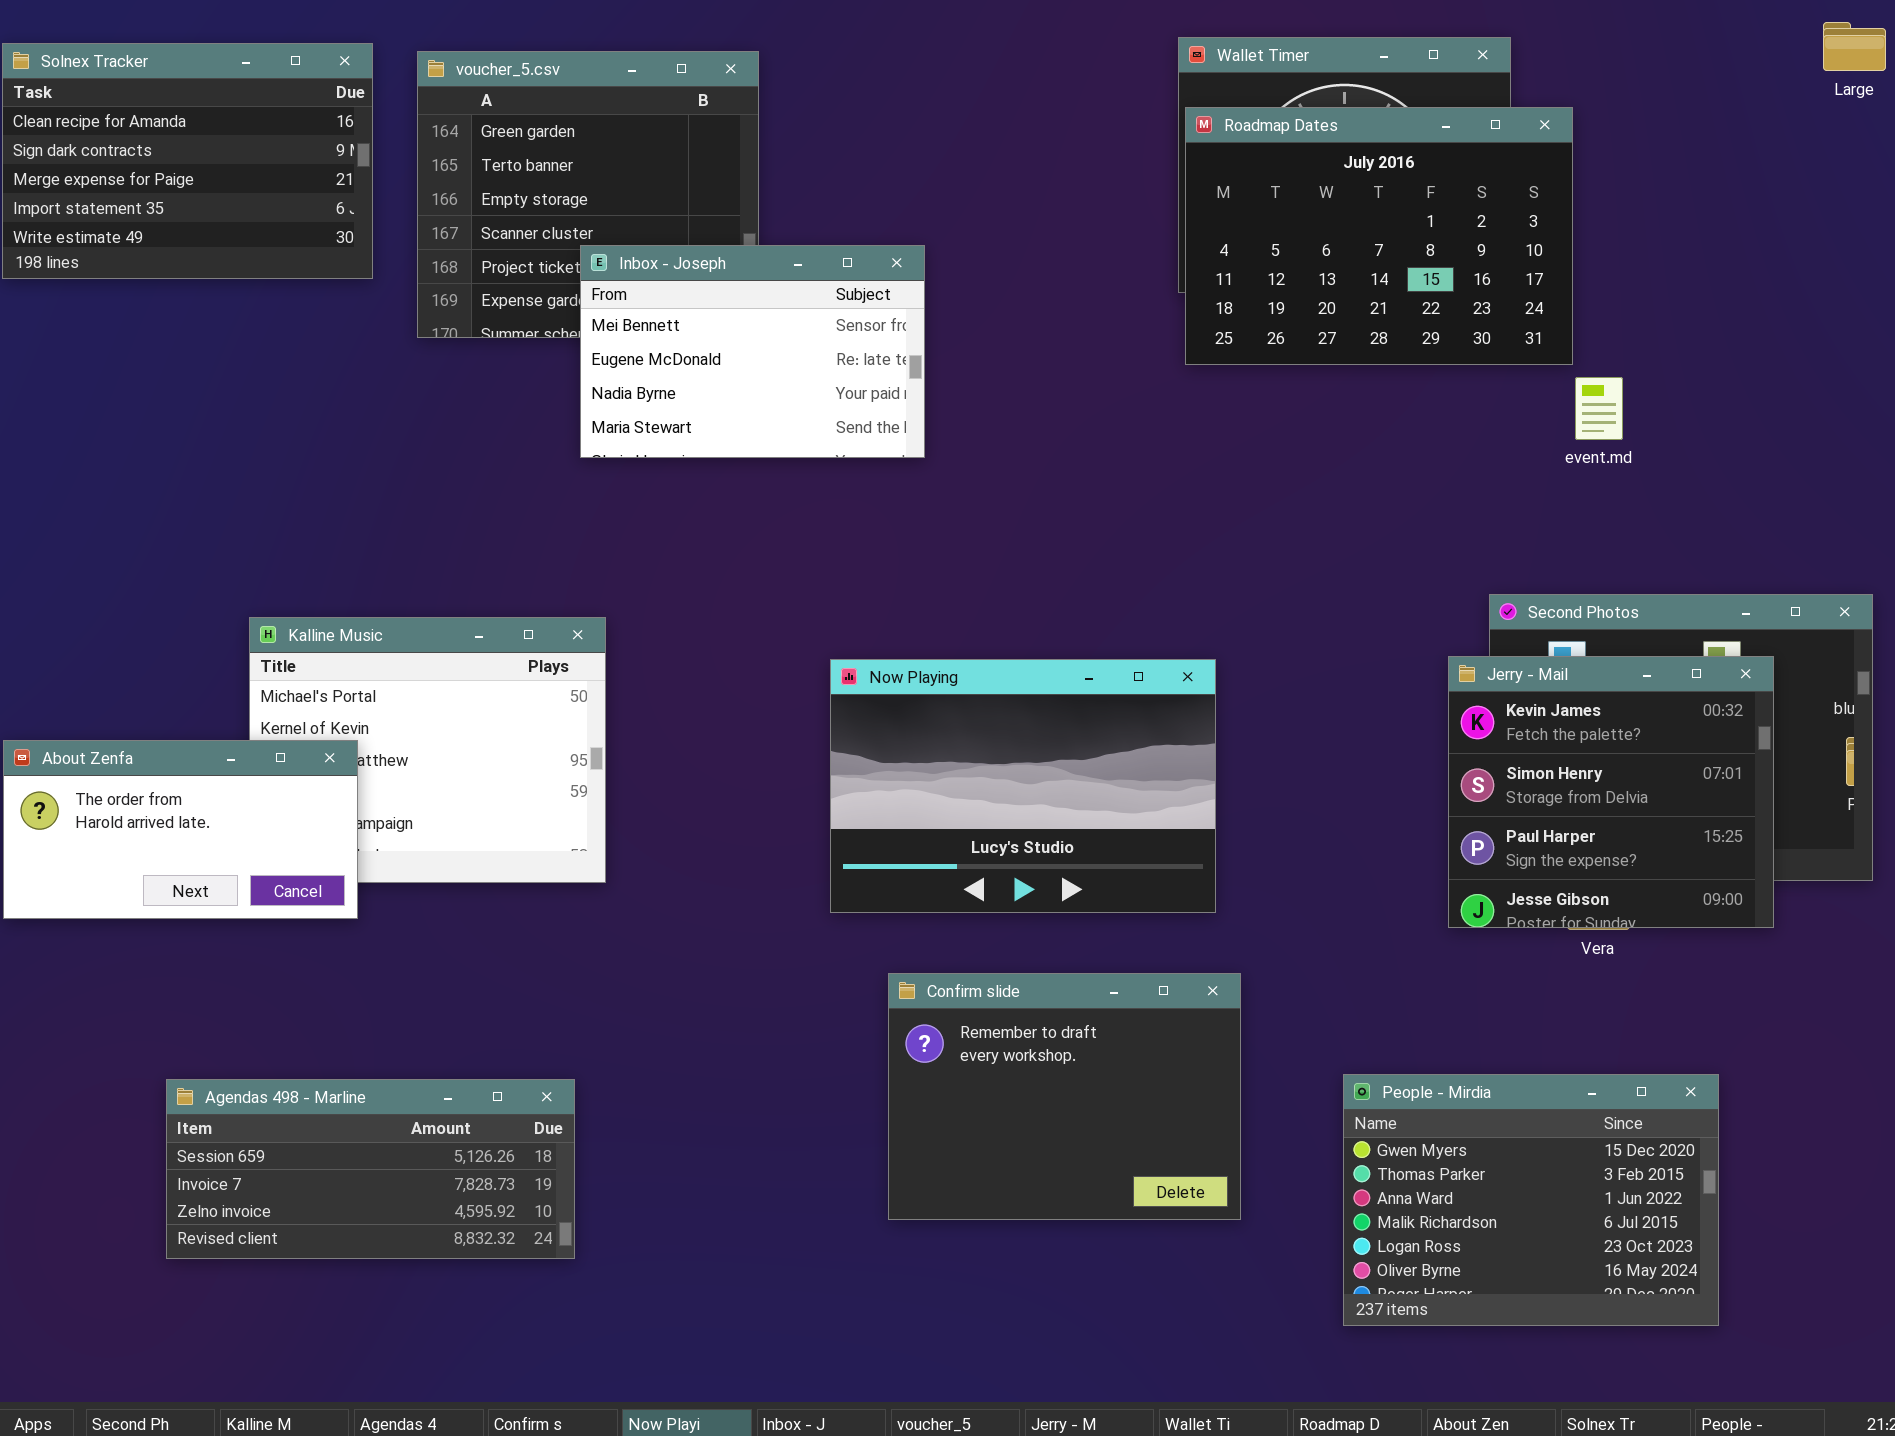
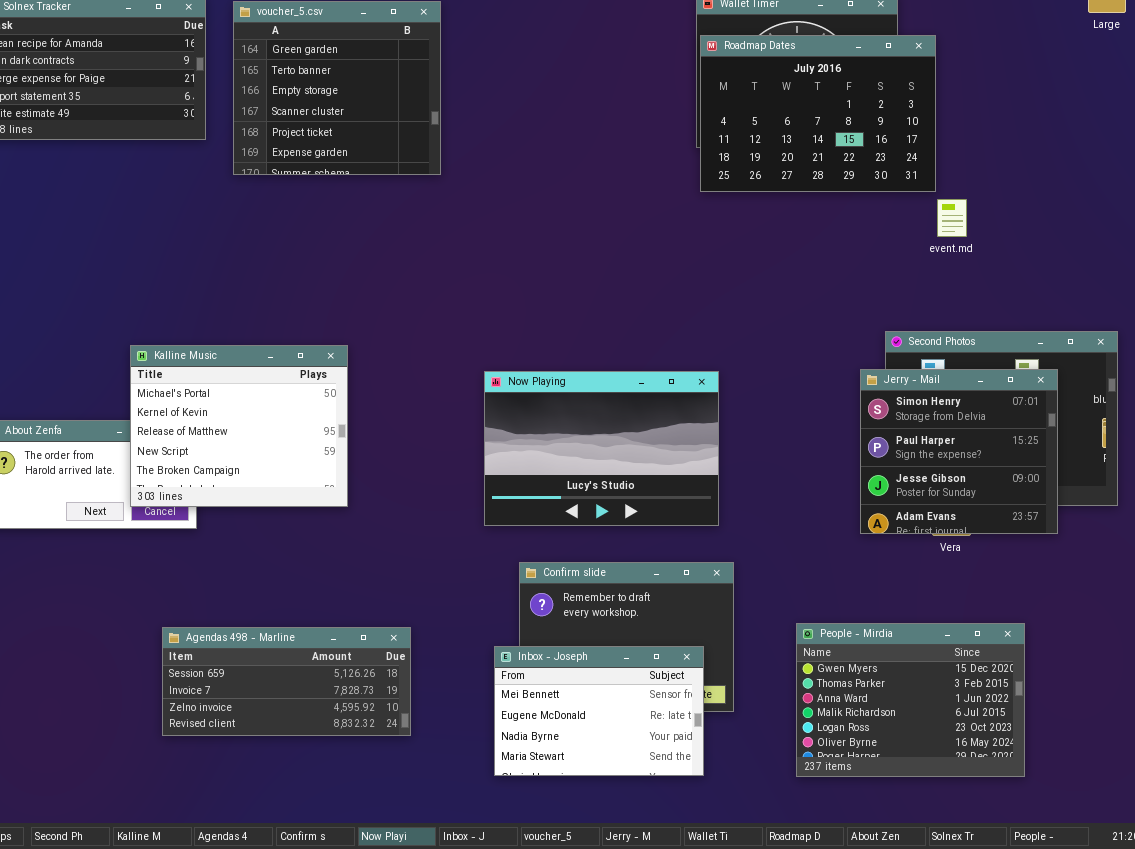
Inbox - Joseph: [580,245,925,458] -> [494,646,704,776], moved
Kalline Music: [249,617,606,883] -> [130,345,348,507], raised
Jerry - Mail: [1448,656,1774,928] -> [860,369,1058,534], scrolled down 1 row
Agendas 498 - Marline: [166,1079,575,1259] -> [162,627,411,736], moved

